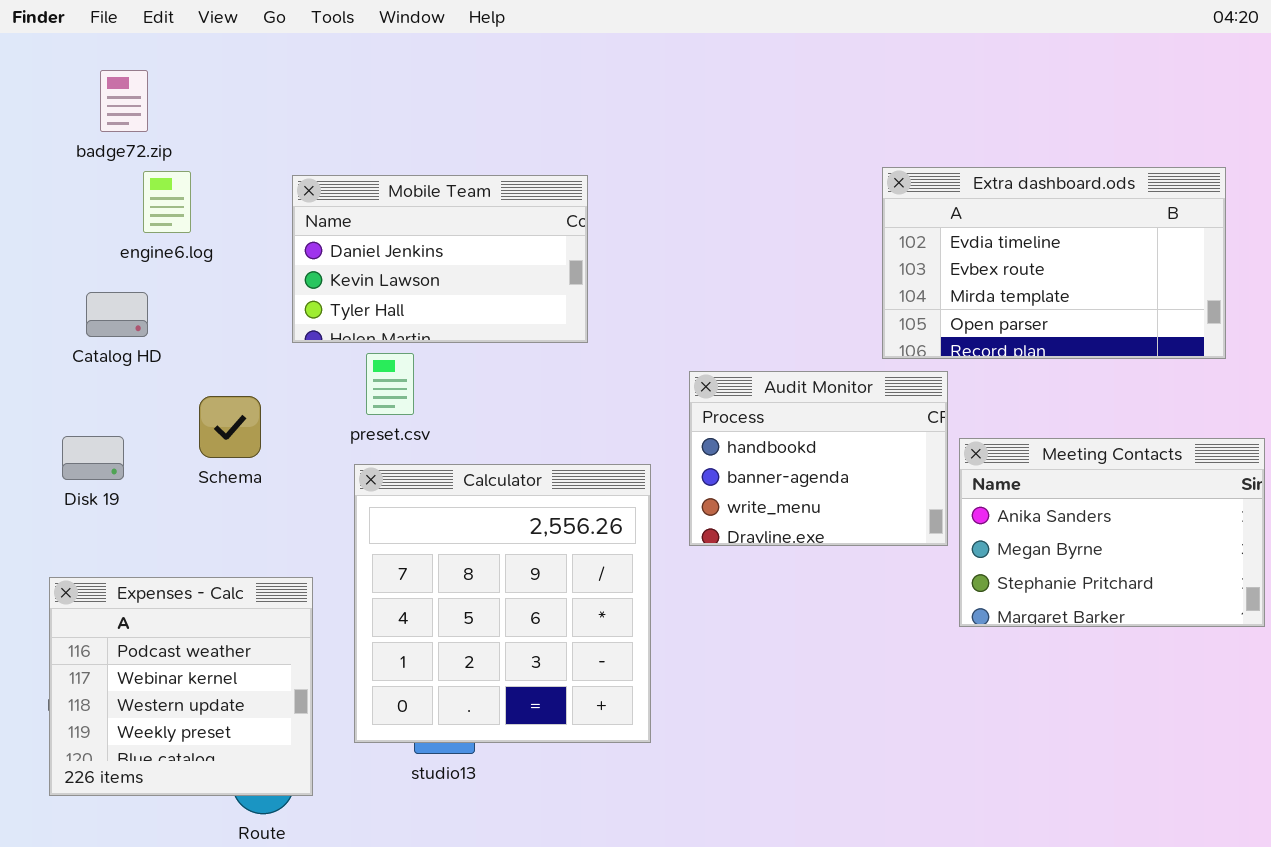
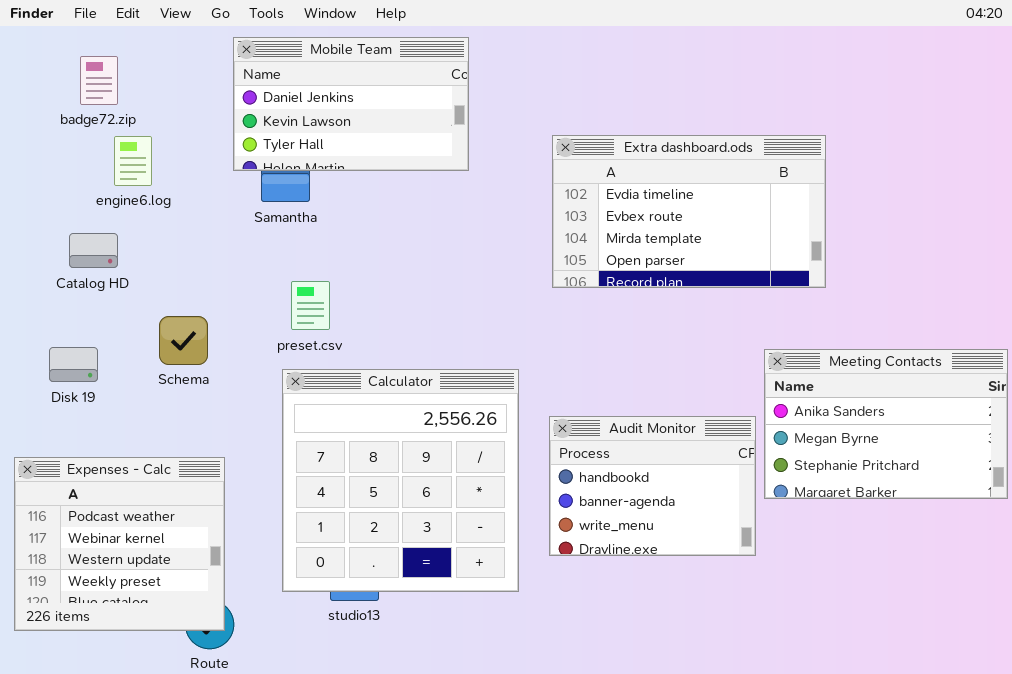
Extra dashboard.ods: [882,167,1226,359] -> [552,135,826,288], moved
Mobile Team: [292,175,588,343] -> [233,37,469,171], moved
Audit Monitor: [689,371,948,546] -> [549,416,756,556], moved
Expenses - Calc: [49,577,313,796] -> [14,457,225,631], moved

